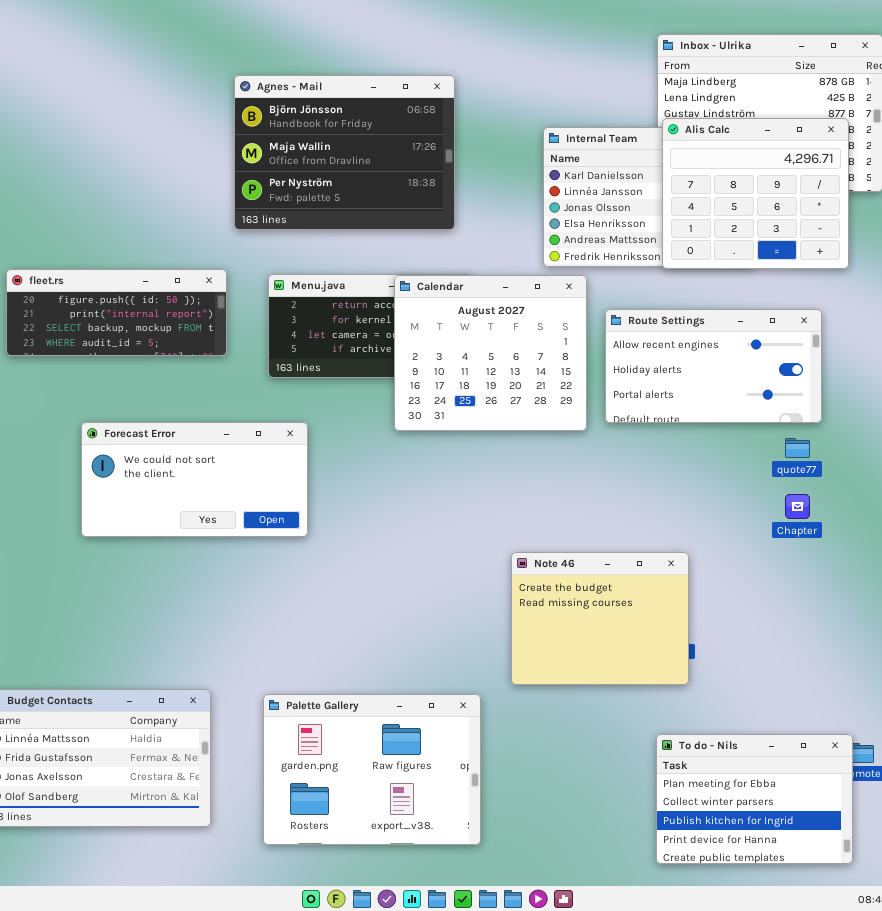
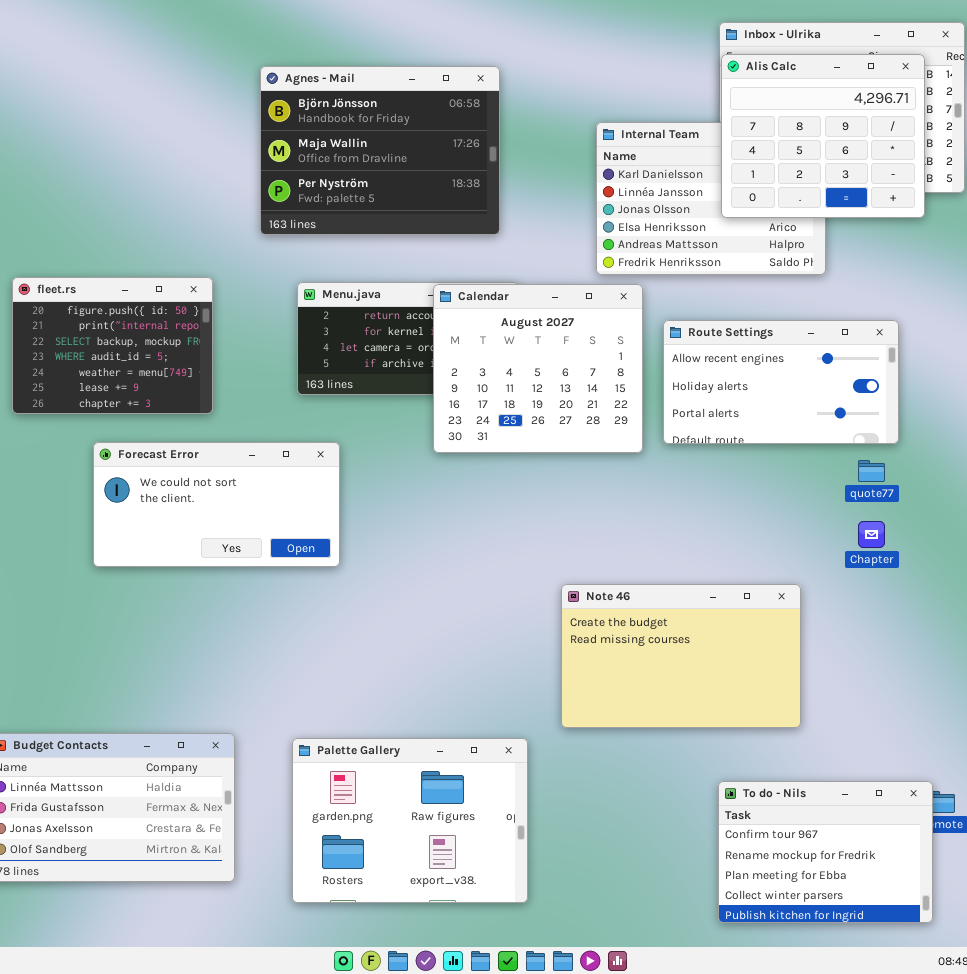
Alis Calc: [662,118,849,269] -> [721,54,925,218], moved
fleet.rs: [6,269,227,356] -> [12,277,213,414], resized
Note 46: [511,552,689,685] -> [561,584,801,728], resized
To do - Nils: [656,734,853,864] -> [718,781,933,923], scrolled up 2 rows

